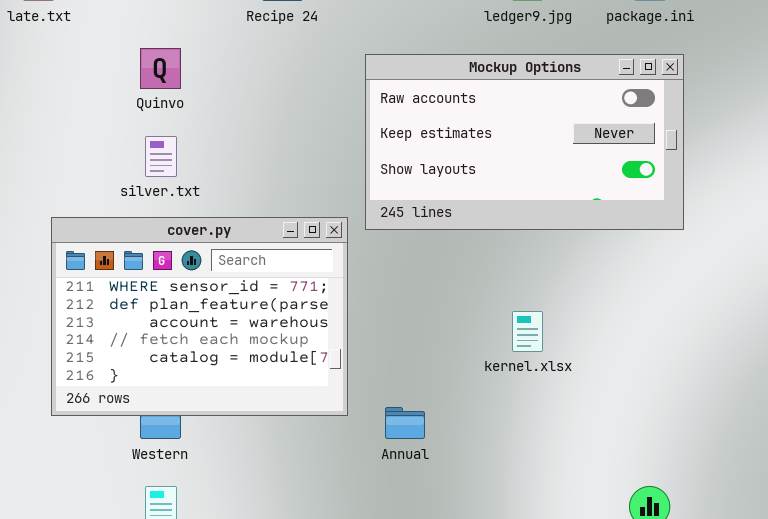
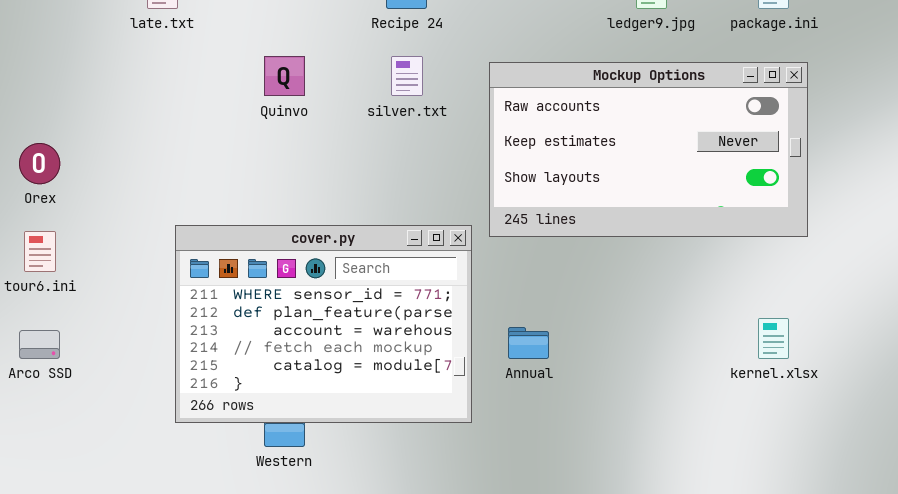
silver.txt: [145,136,177,177] -> [391,56,423,96], moved
kernel.xlsx: [512,311,543,352] -> [758,318,789,359], moved
Annual: [385,407,425,439] -> [508,327,549,359], moved

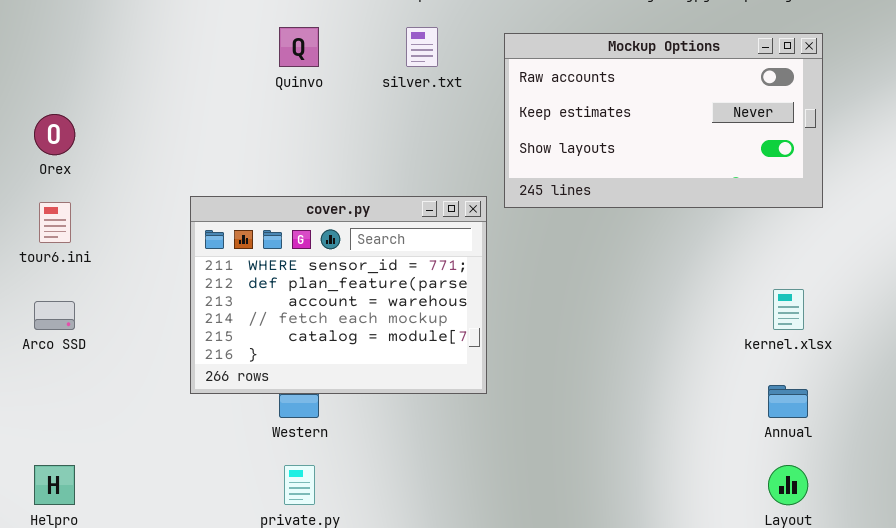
Annual: [508,327,549,359] -> [768,385,808,418], moved

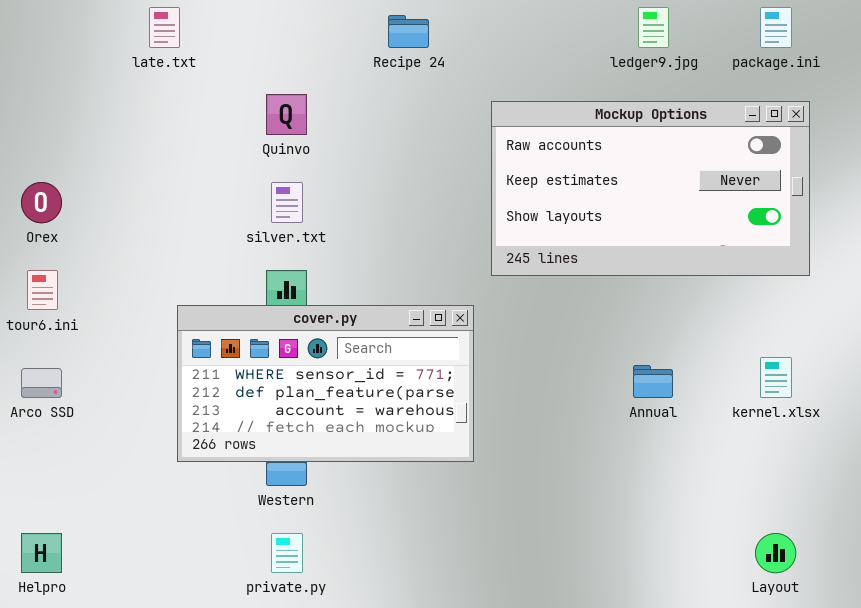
silver.txt: [406,27,438,67] -> [271,182,303,223], moved
cover.py: [190,196,487,394] -> [177,305,474,462], resized
Annual: [768,385,808,418] -> [633,365,673,398], moved

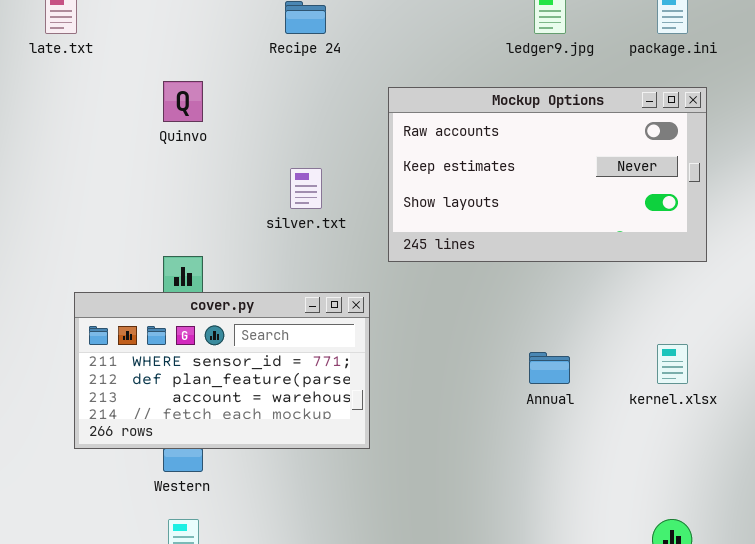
silver.txt: [271,182,303,223] -> [290,168,322,209], moved

